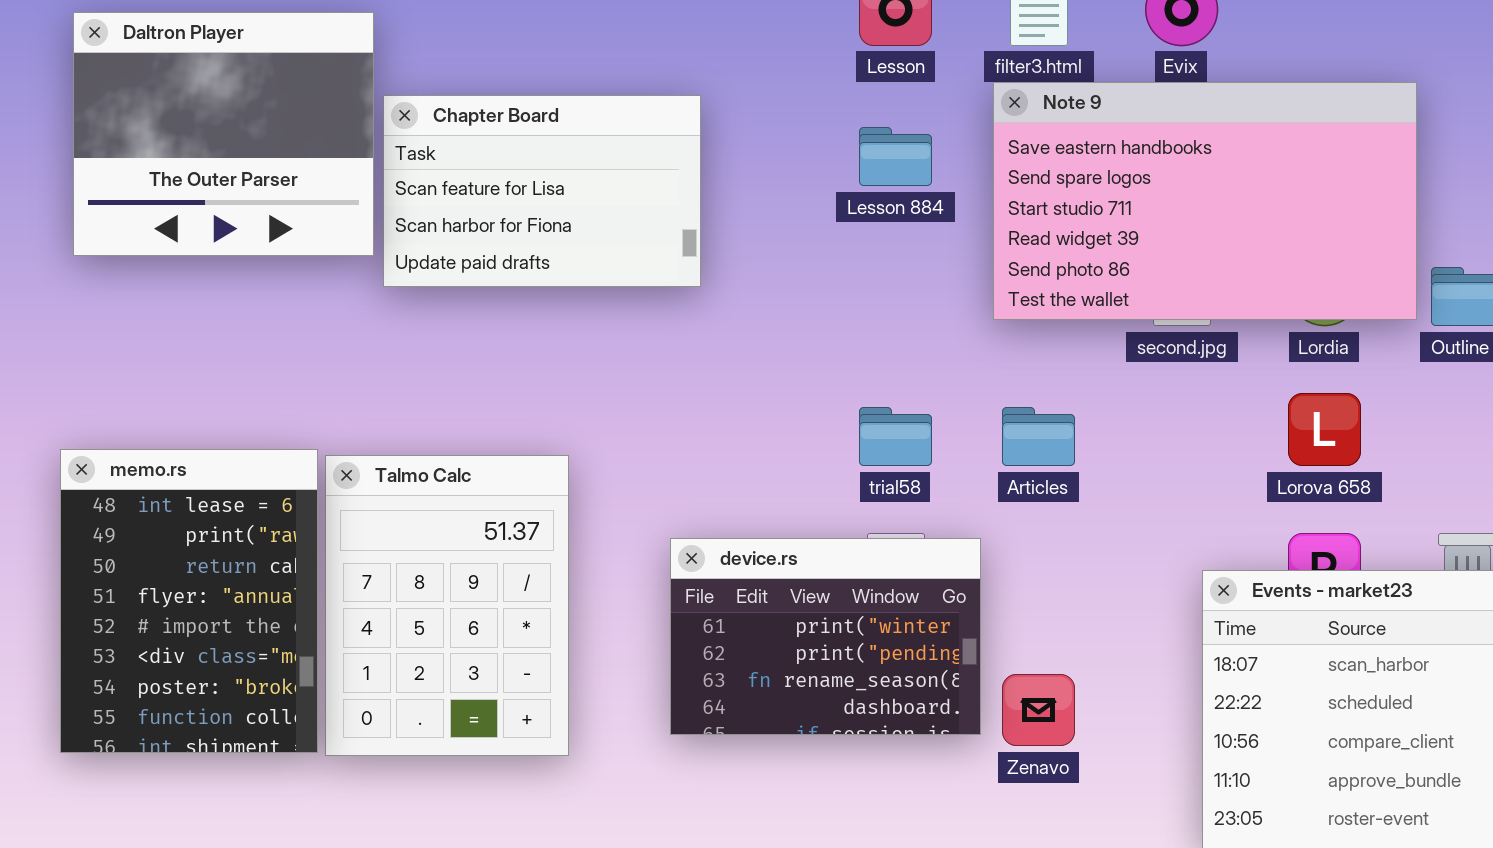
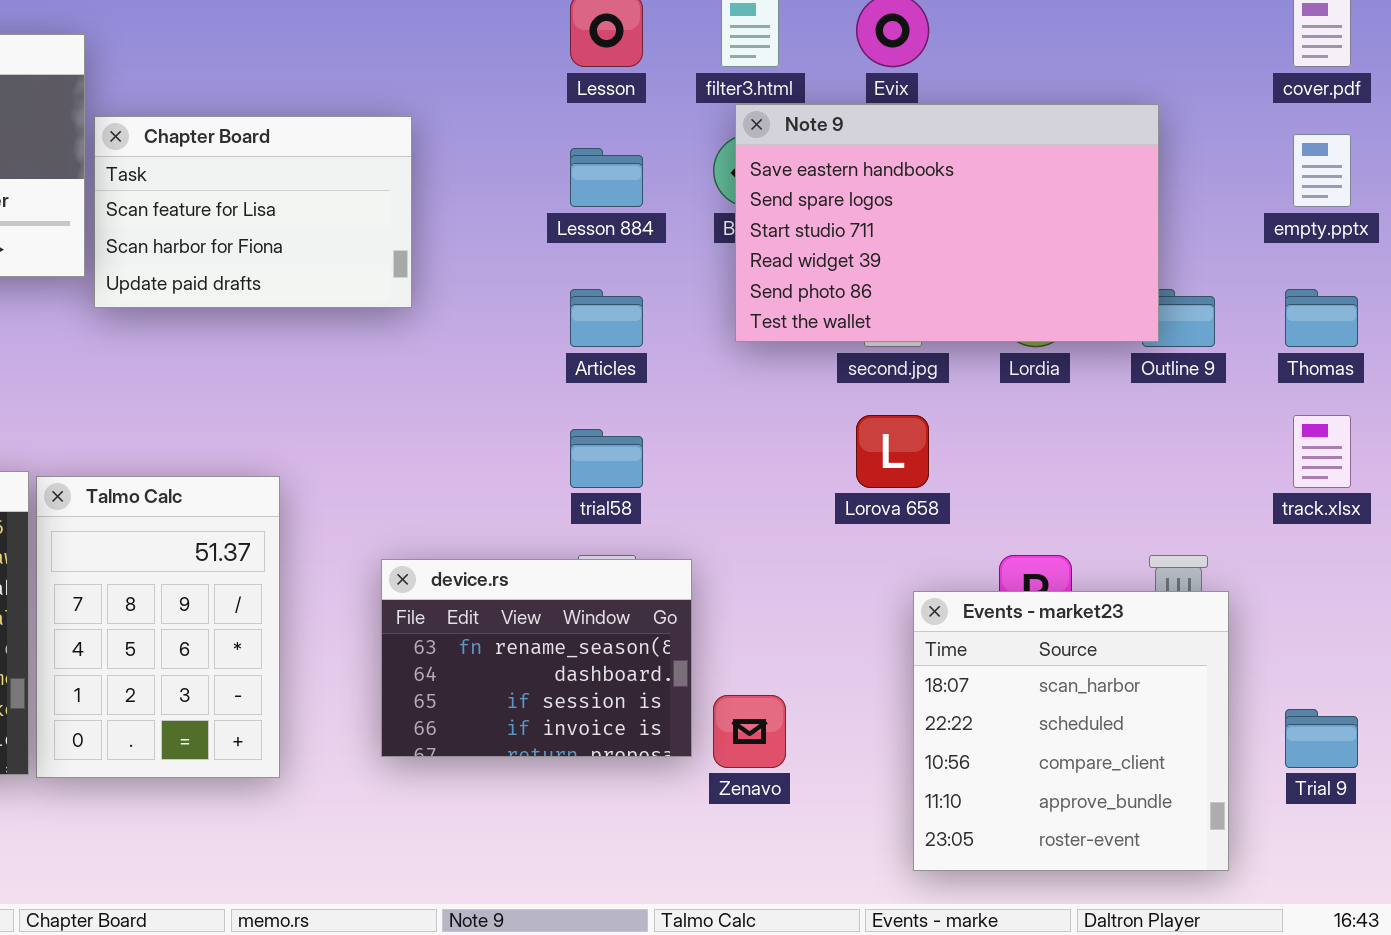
Note 9: [993,82,1417,320] -> [735,104,1159,342], moved
Lorova 658: [1288,393,1361,466] -> [856,415,929,488], moved
Articles: [1002,407,1075,466] -> [570,289,643,347], moved
device.rs: [670,538,981,735] -> [381,559,692,757], scrolled down 2 rows

